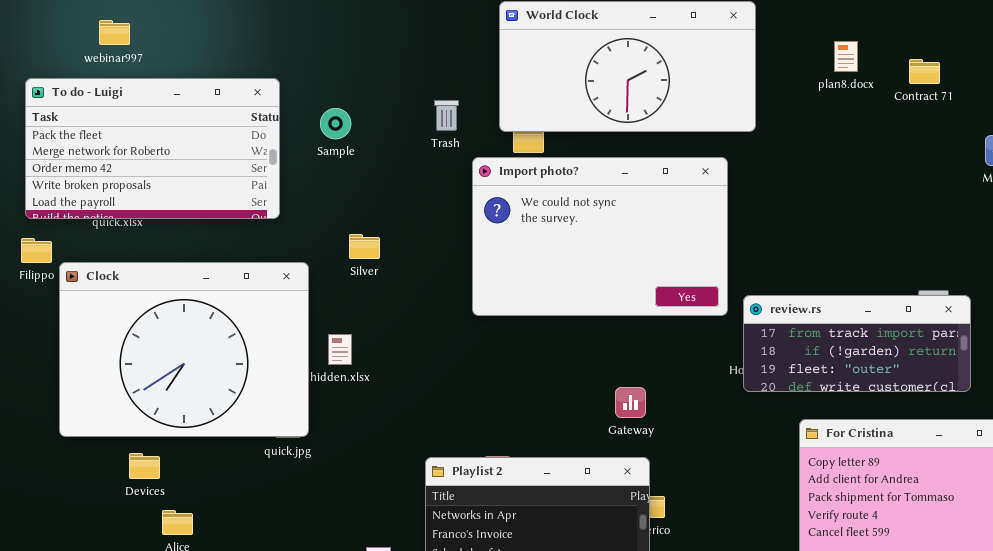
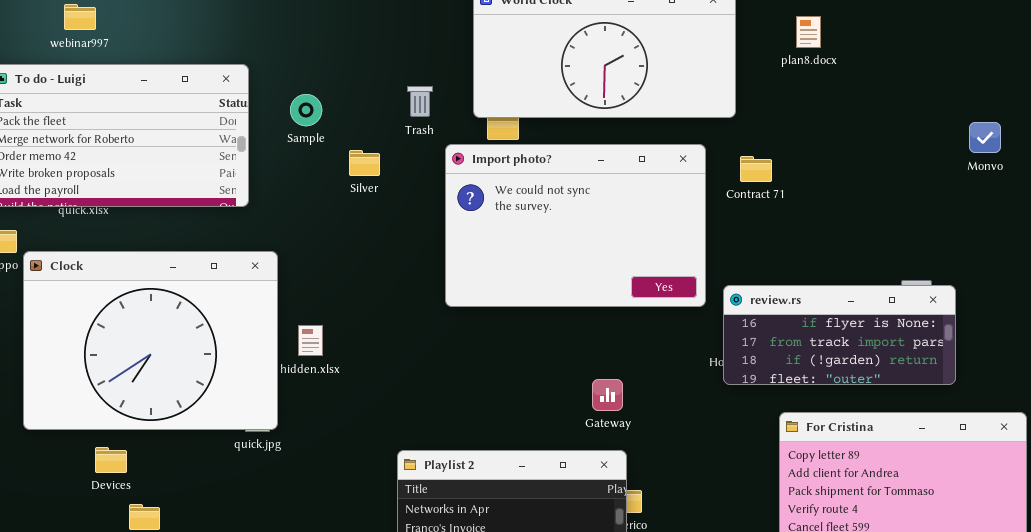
plan8.docx: [834,41,858,72] -> [796,16,821,48], moved
Contract 71: [909,59,940,84] -> [740,156,772,182], moved
Silver: [349,234,380,259] -> [349,150,380,176], moved
review.rs: [743,295,971,392] -> [723,285,956,385], scrolled up 1 row

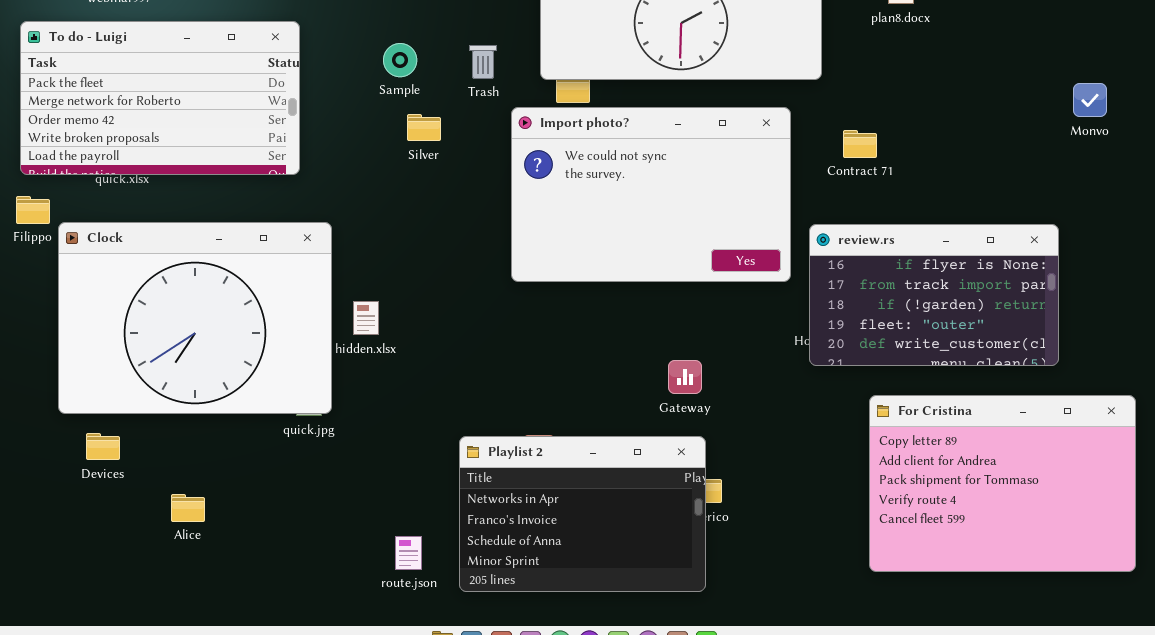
Sample: [290,94,322,126] -> [383,43,417,77], moved
Contract 71: [740,156,772,182] -> [843,130,877,158], moved
review.rs: [723,285,956,385] -> [809,224,1059,366], resized
Devices: [95,447,127,473] -> [86,433,120,460], moved

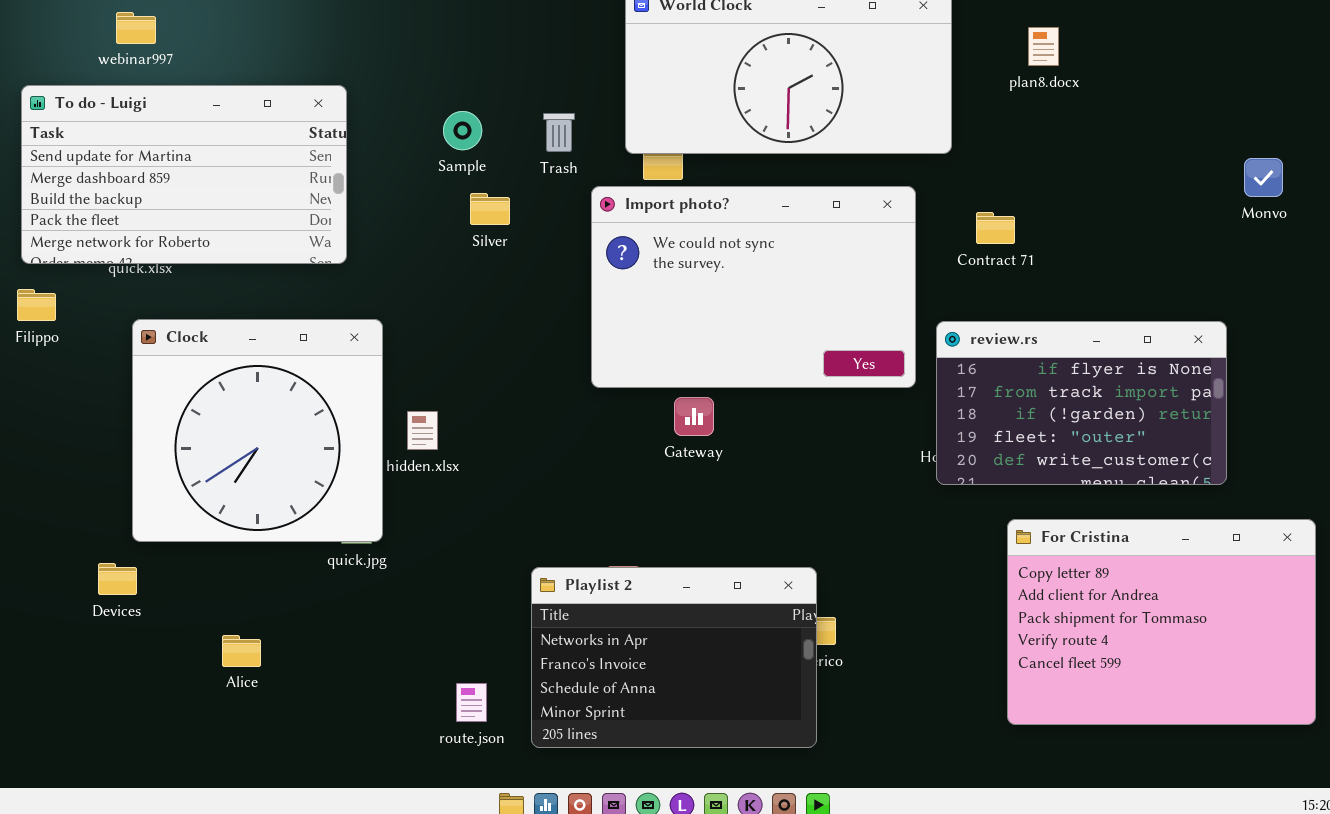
To do - Luigi: [20,21,300,175] -> [21,85,347,264], scrolled up 3 rows
Clock: [58,222,332,414] -> [132,319,383,542], resized
Gateway: [668,360,702,394] -> [674,397,714,436], moved
Alice: [171,494,205,522] -> [222,635,261,667], moved

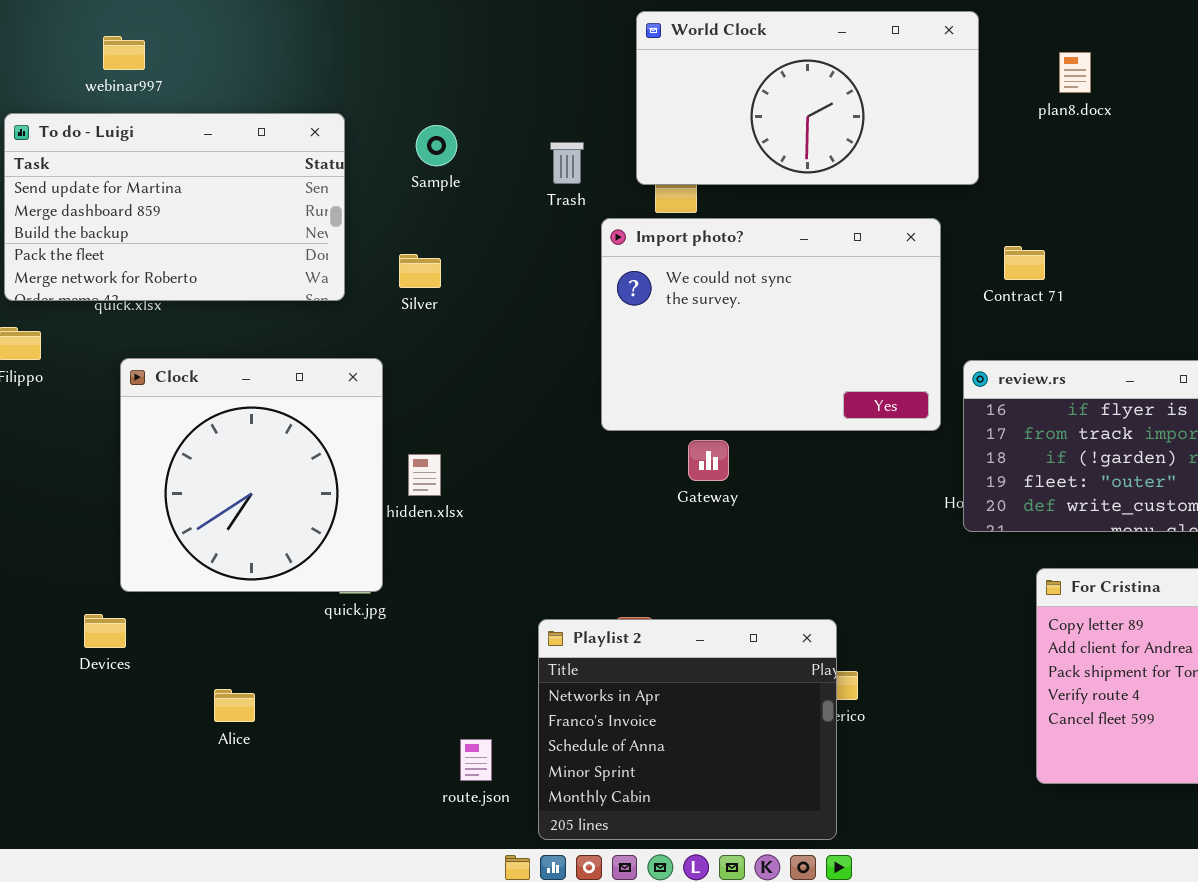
Sample: [443,111,482,150] -> [416,125,457,166], moved
Silver: [470,193,510,225] -> [399,254,441,288], moved
Playlist 2: [531,567,817,748] -> [538,619,837,840], resized

